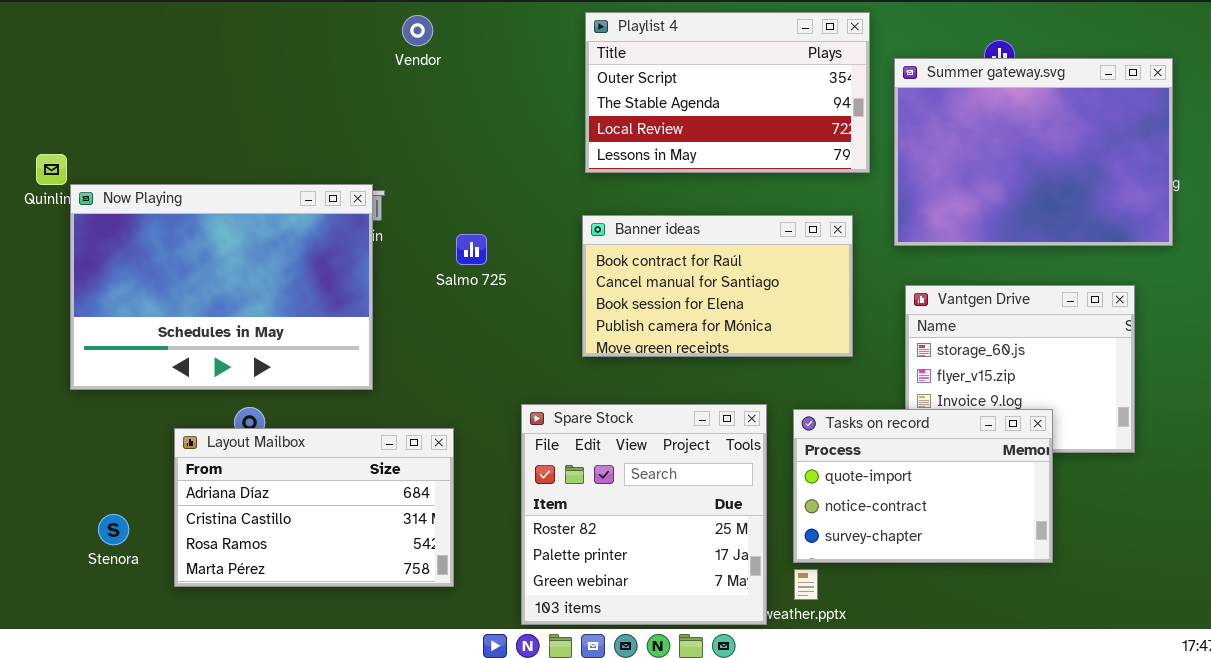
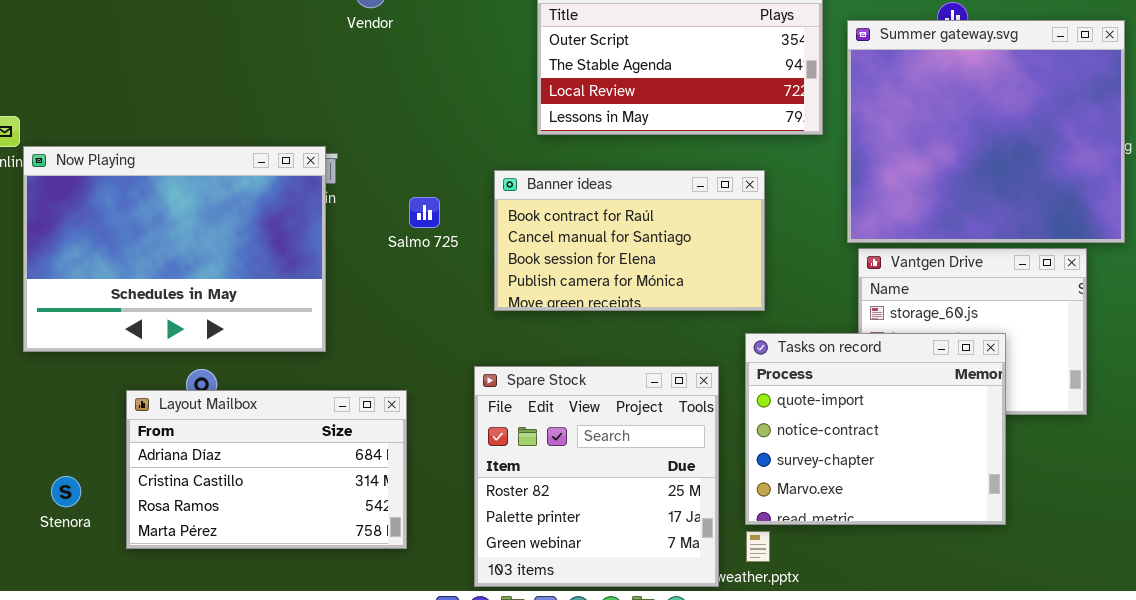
Summer gateway.svg: [894,58,1173,246] -> [847,20,1125,243], resized
Banner ideas: [582,215,853,357] -> [494,170,765,311], moved
Tasks on record: [793,409,1053,563] -> [745,333,1006,525], resized

